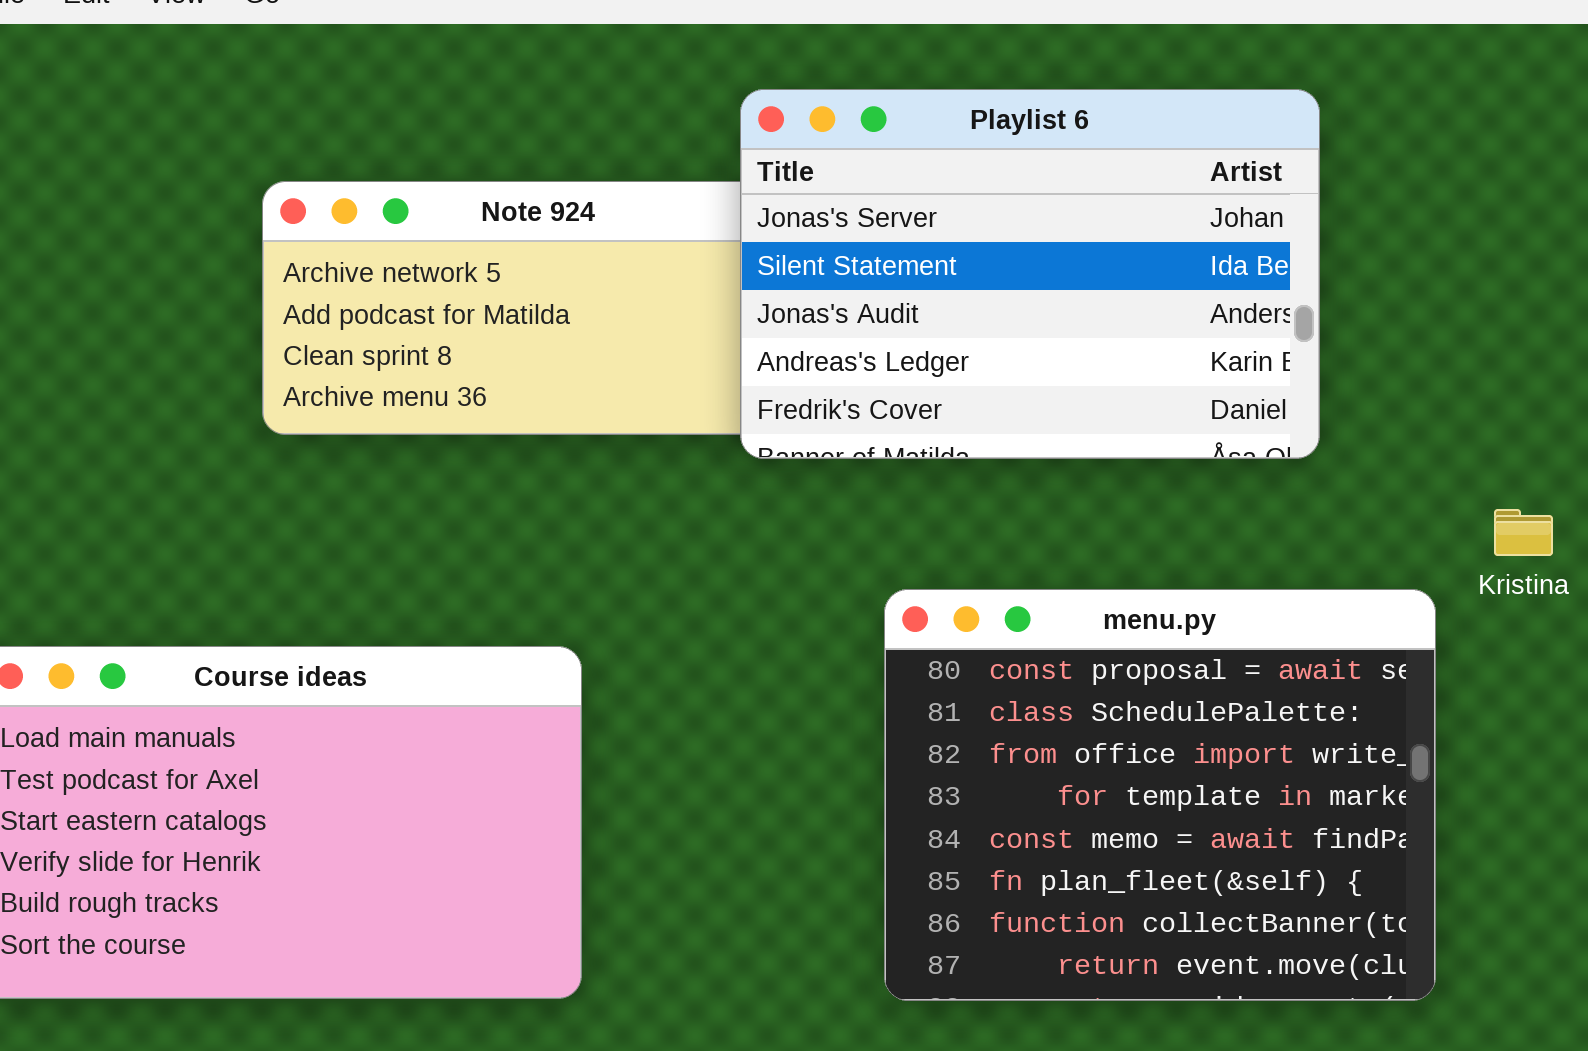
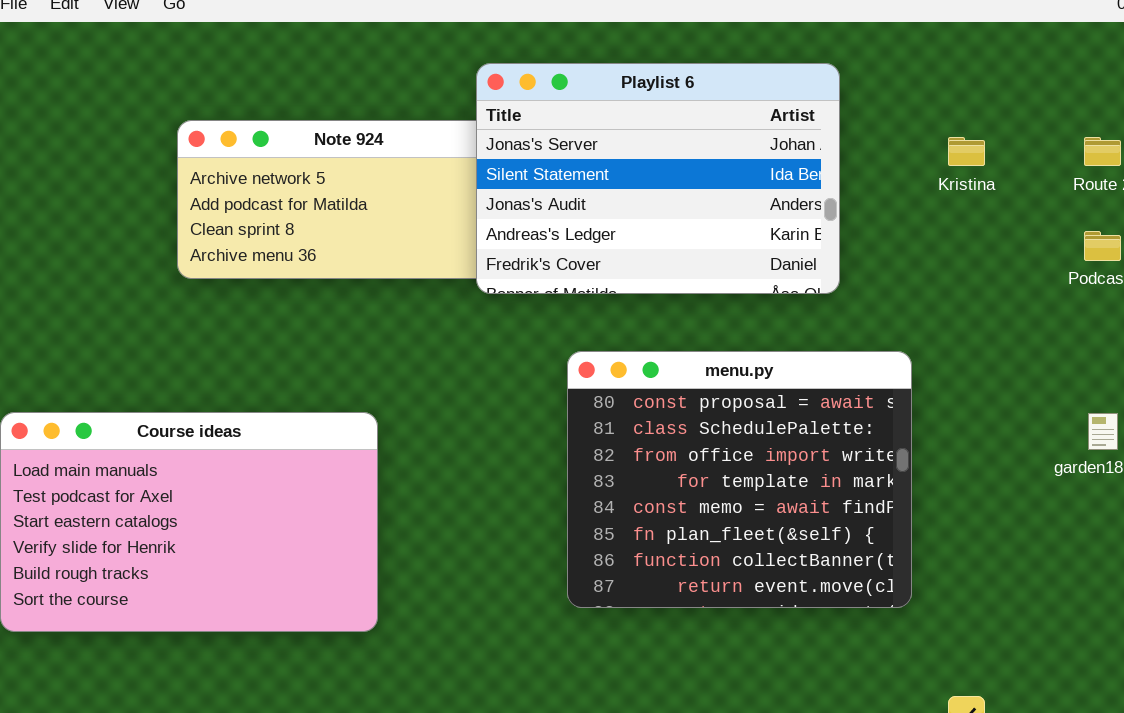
Kristina: [1494,509,1553,556] -> [948,137,985,166], moved
menu.py: [884,589,1436,1001] -> [567,351,912,608], moved

